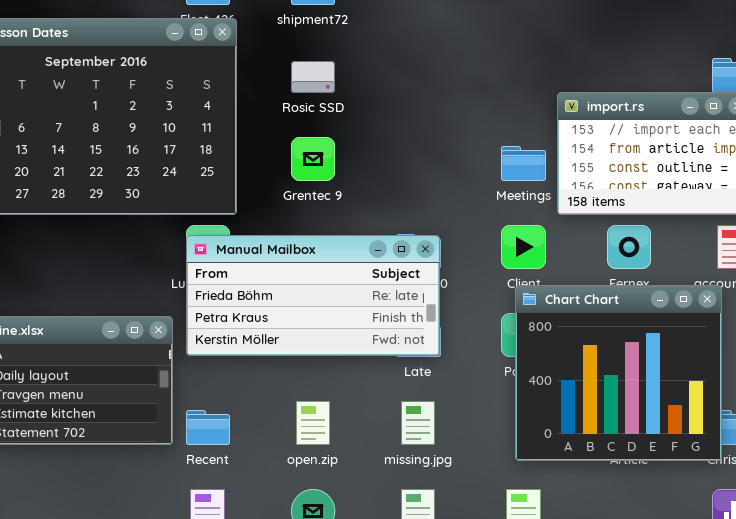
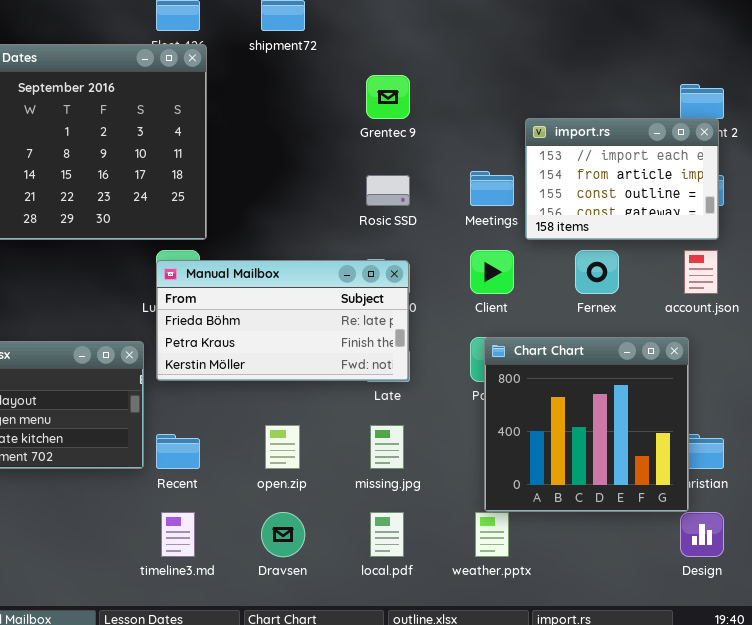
Rosic SSD: [291,61,335,93] -> [366,175,410,206], moved
Grentec 9: [291,137,335,181] -> [366,75,410,119], moved
Chart Chart: [515,285,722,461] -> [484,337,689,512], moved

